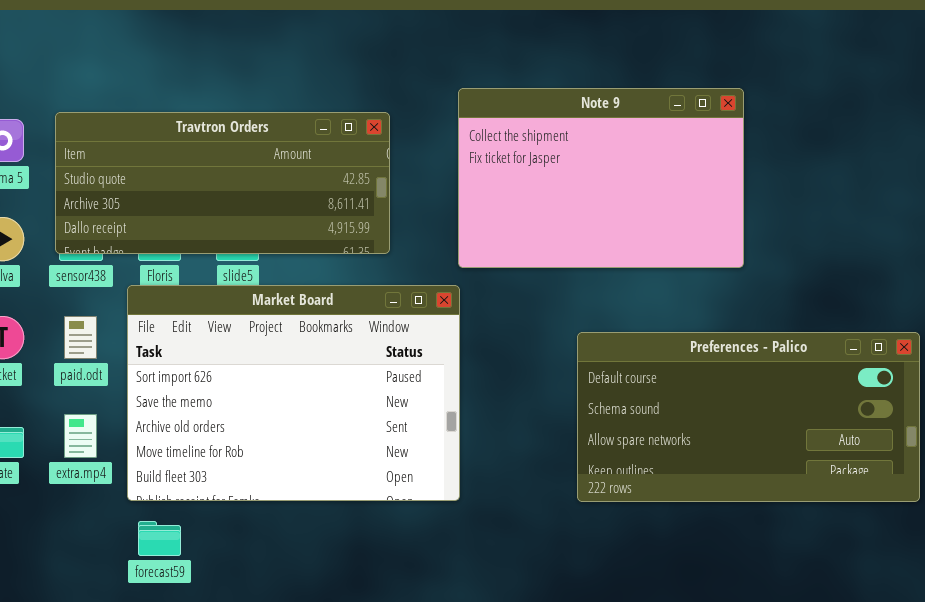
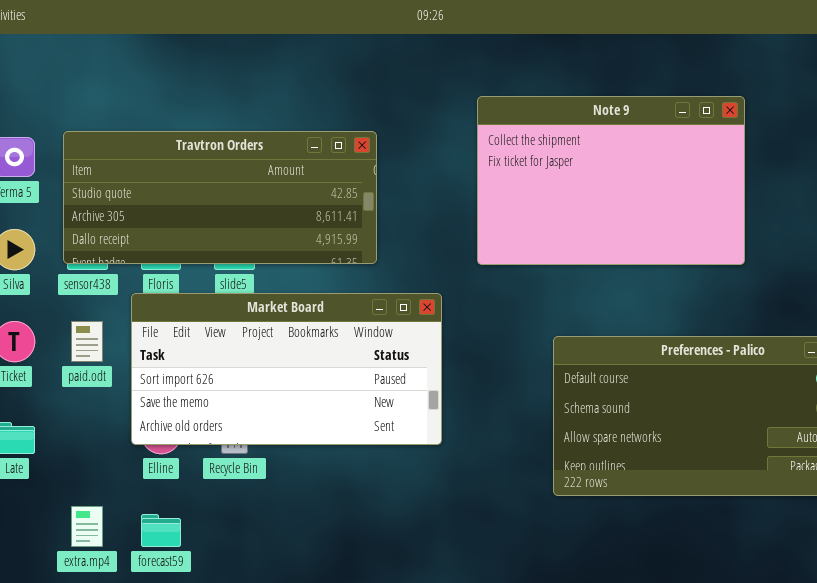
Note 9: [458,88,744,268] -> [477,96,745,265], moved
Market Board: [127,285,460,501] -> [131,293,442,445], resized
extra.mp4: [64,414,97,458] -> [71,506,103,547], moved

